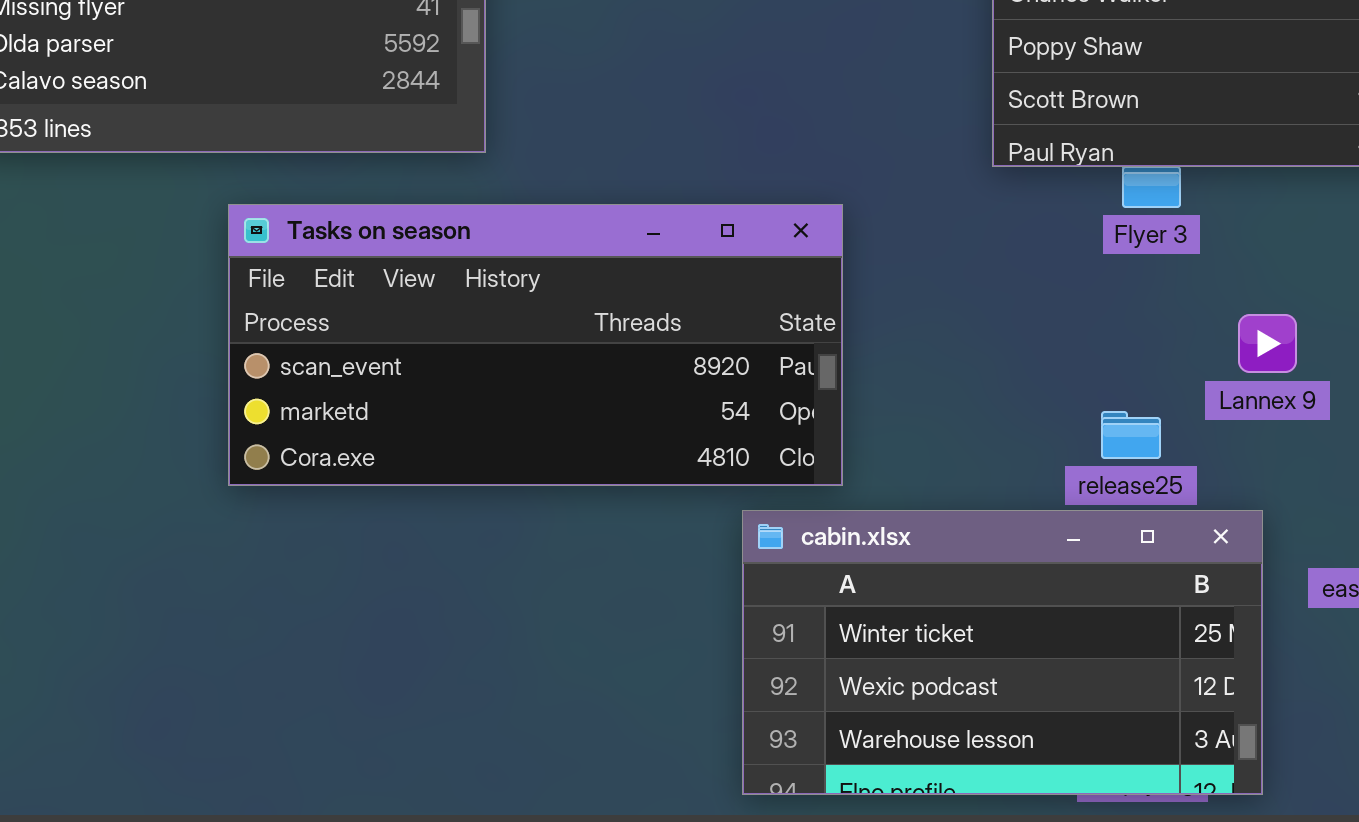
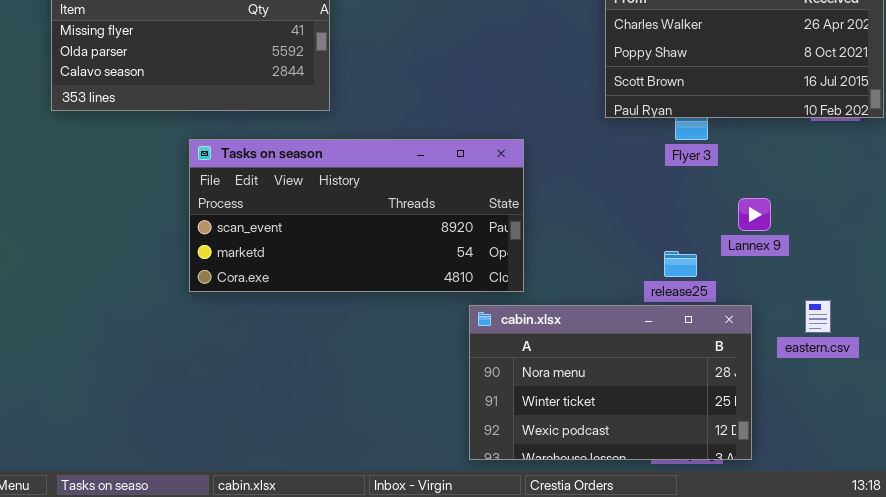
cabin.xlsx: [742,510,1263,795] -> [469,305,752,460], scrolled up 1 row

